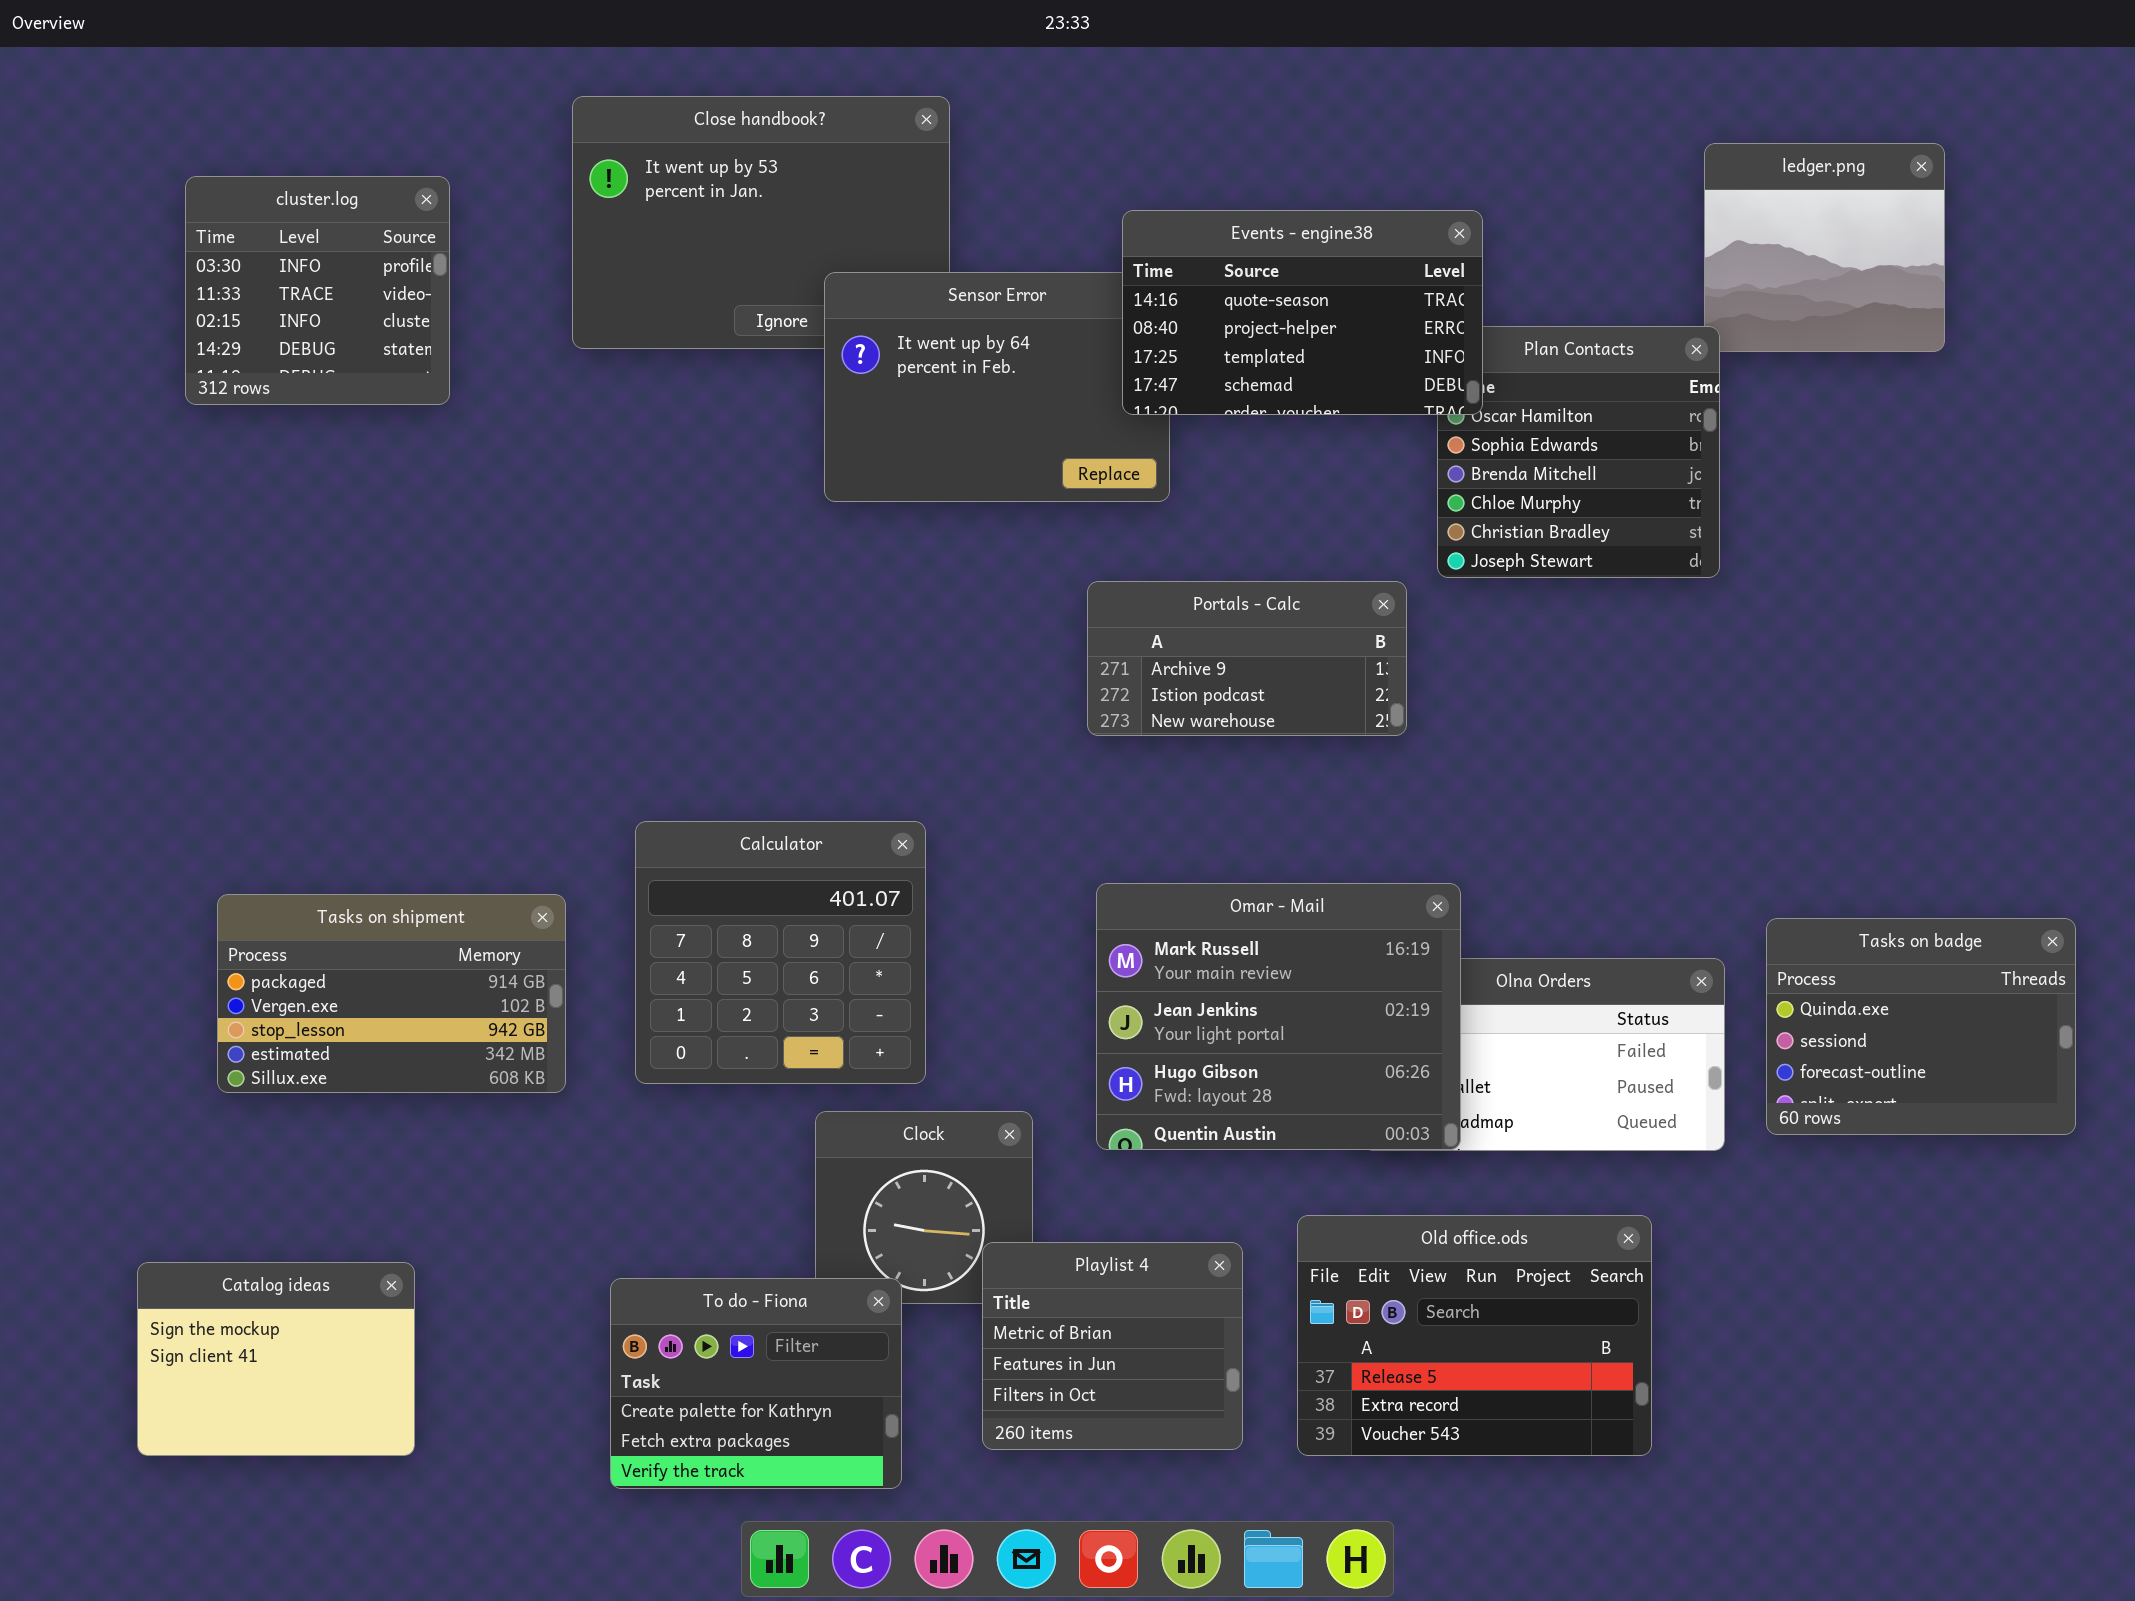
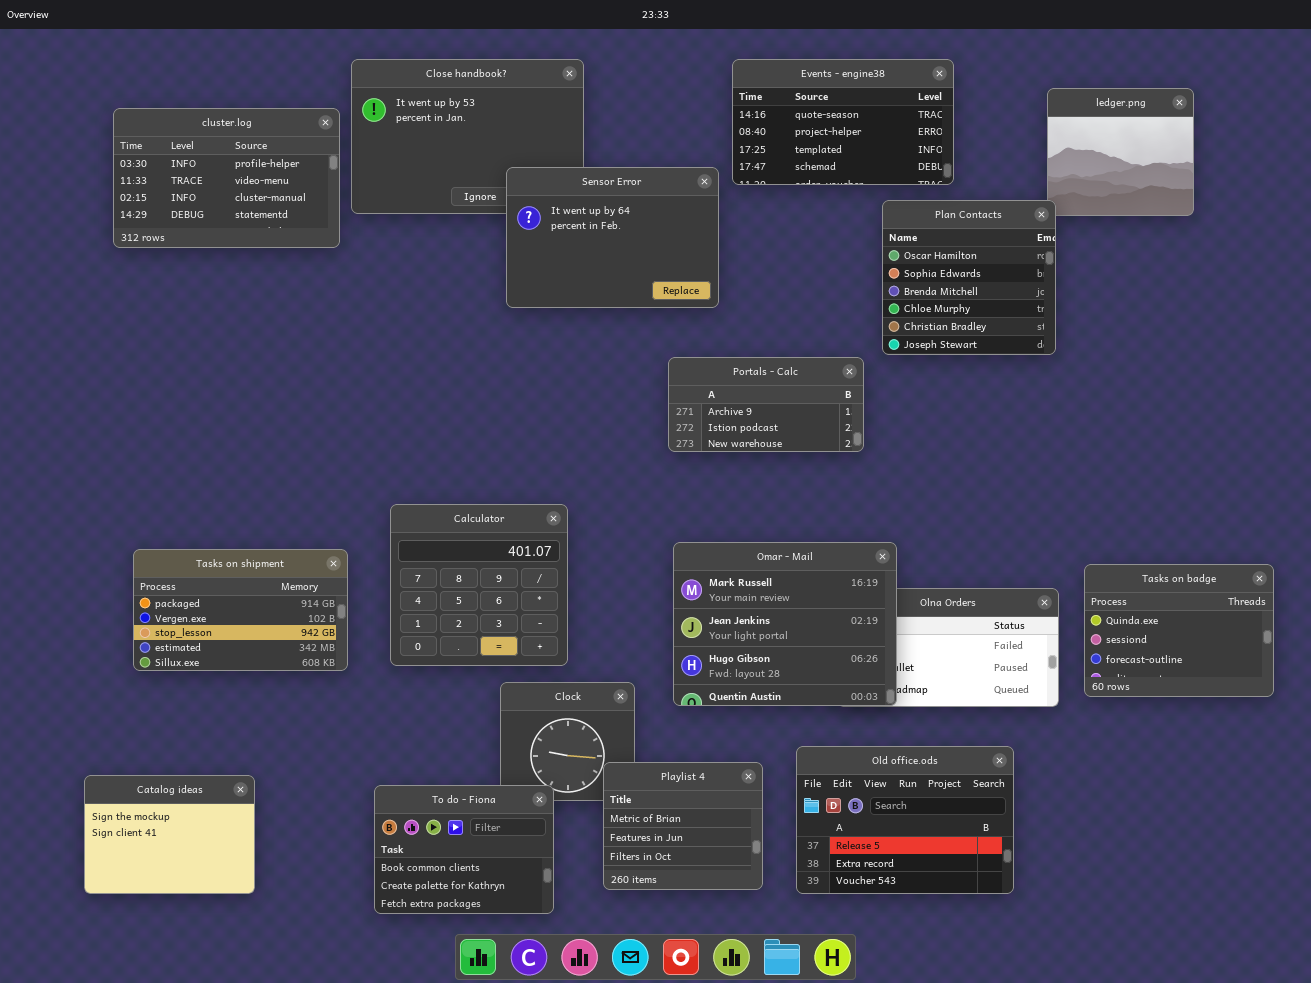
cluster.log: [185,176,450,405] -> [113,108,340,248], resized
Events - engine38: [1122,210,1483,415] -> [732,59,954,185], moved
To do - Fiona: [610,1278,902,1489] -> [374,785,554,914], scrolled up 1 row

